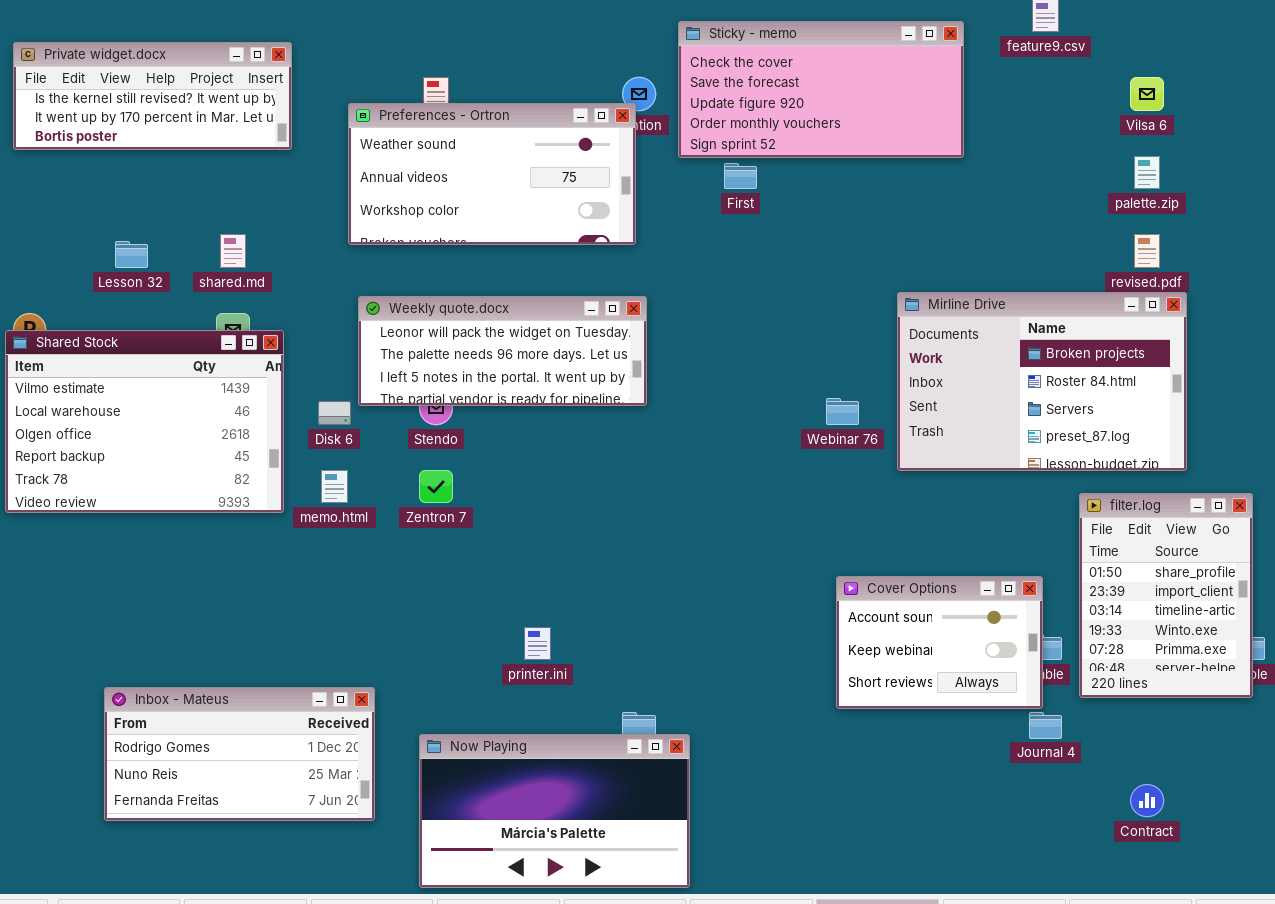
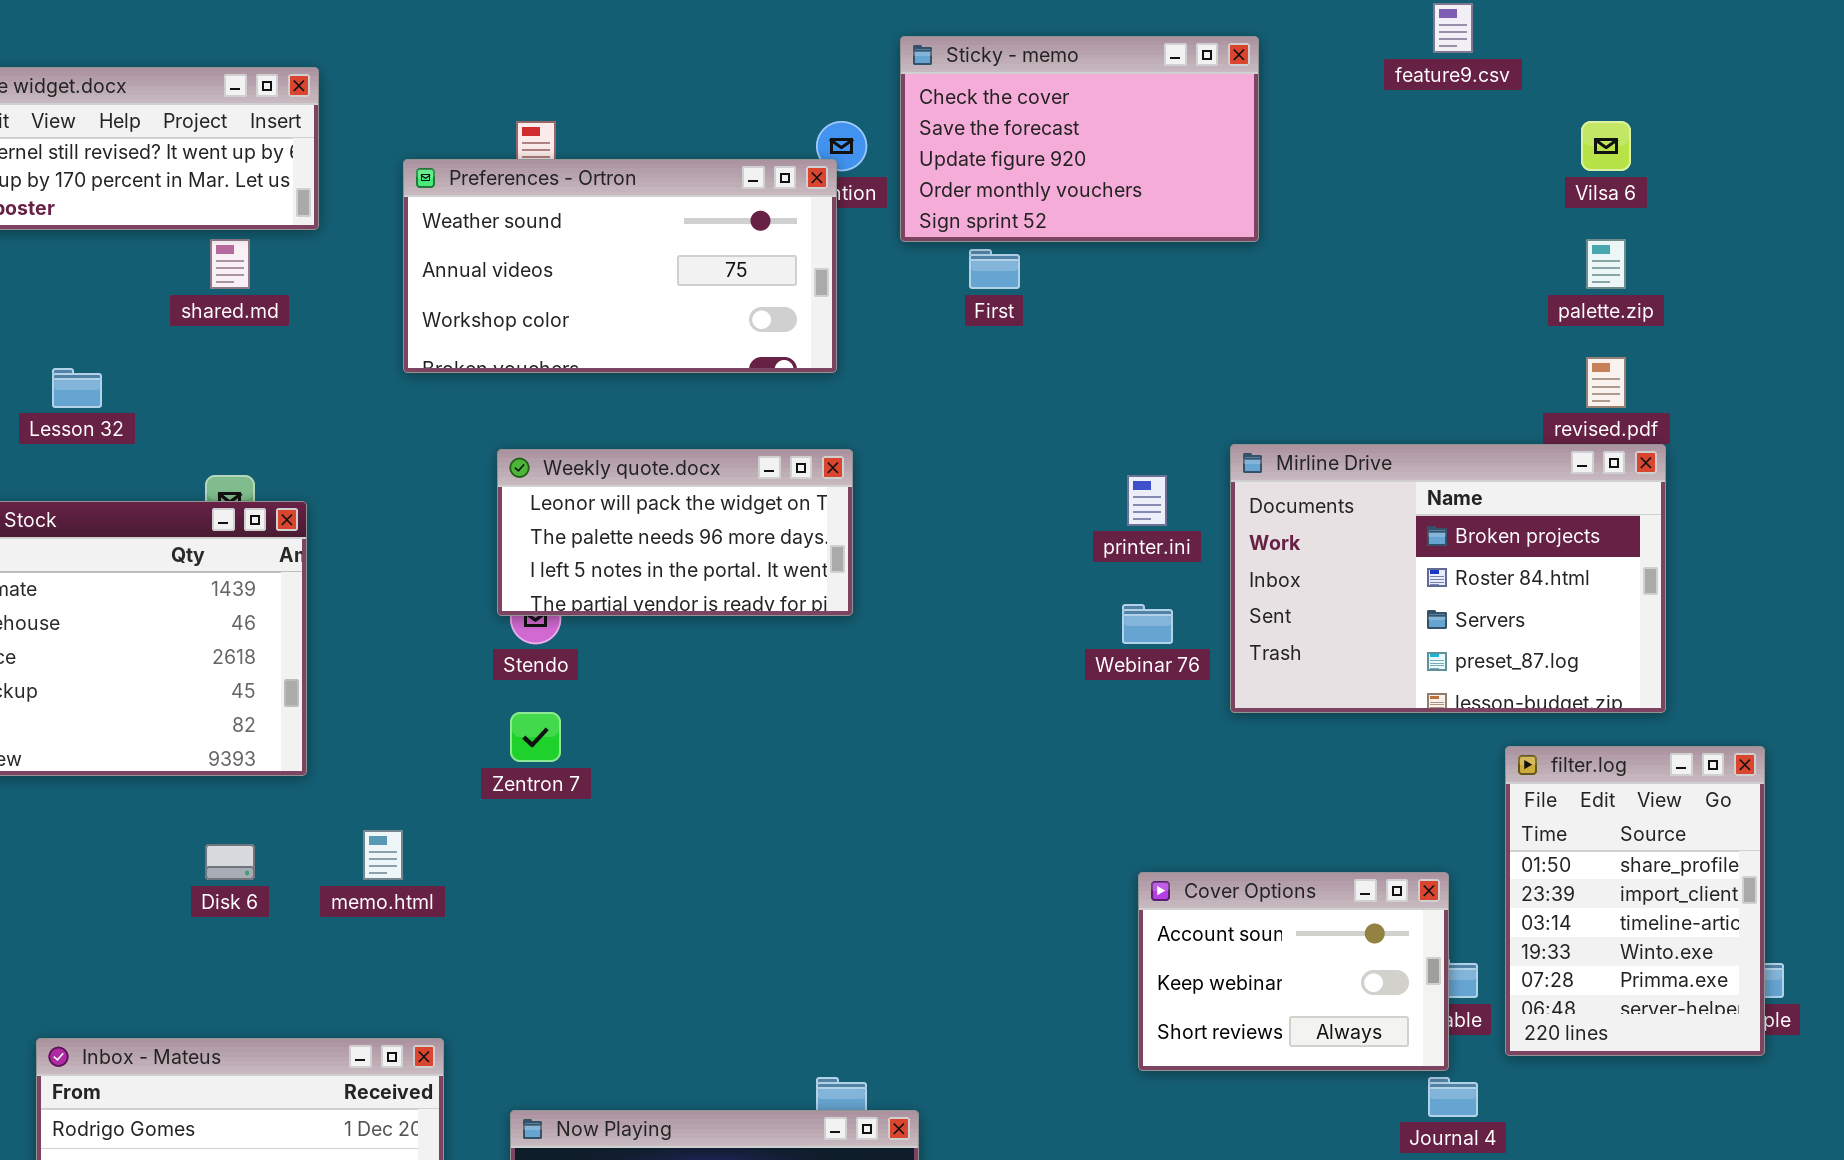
Sticky - memo: [678,21,964,158] -> [900,36,1259,242], resized
shared.md: [220,234,246,268] -> [210,239,250,289], moved
Weekly quote.docx: [358,296,647,406] -> [497,449,853,616], resized
Disk 6: [318,401,351,425] -> [205,844,255,880], moved
memo.html: [321,470,348,503] -> [363,830,403,880], moved
printer.ini: [524,627,551,660] -> [1127,475,1167,526], moved

